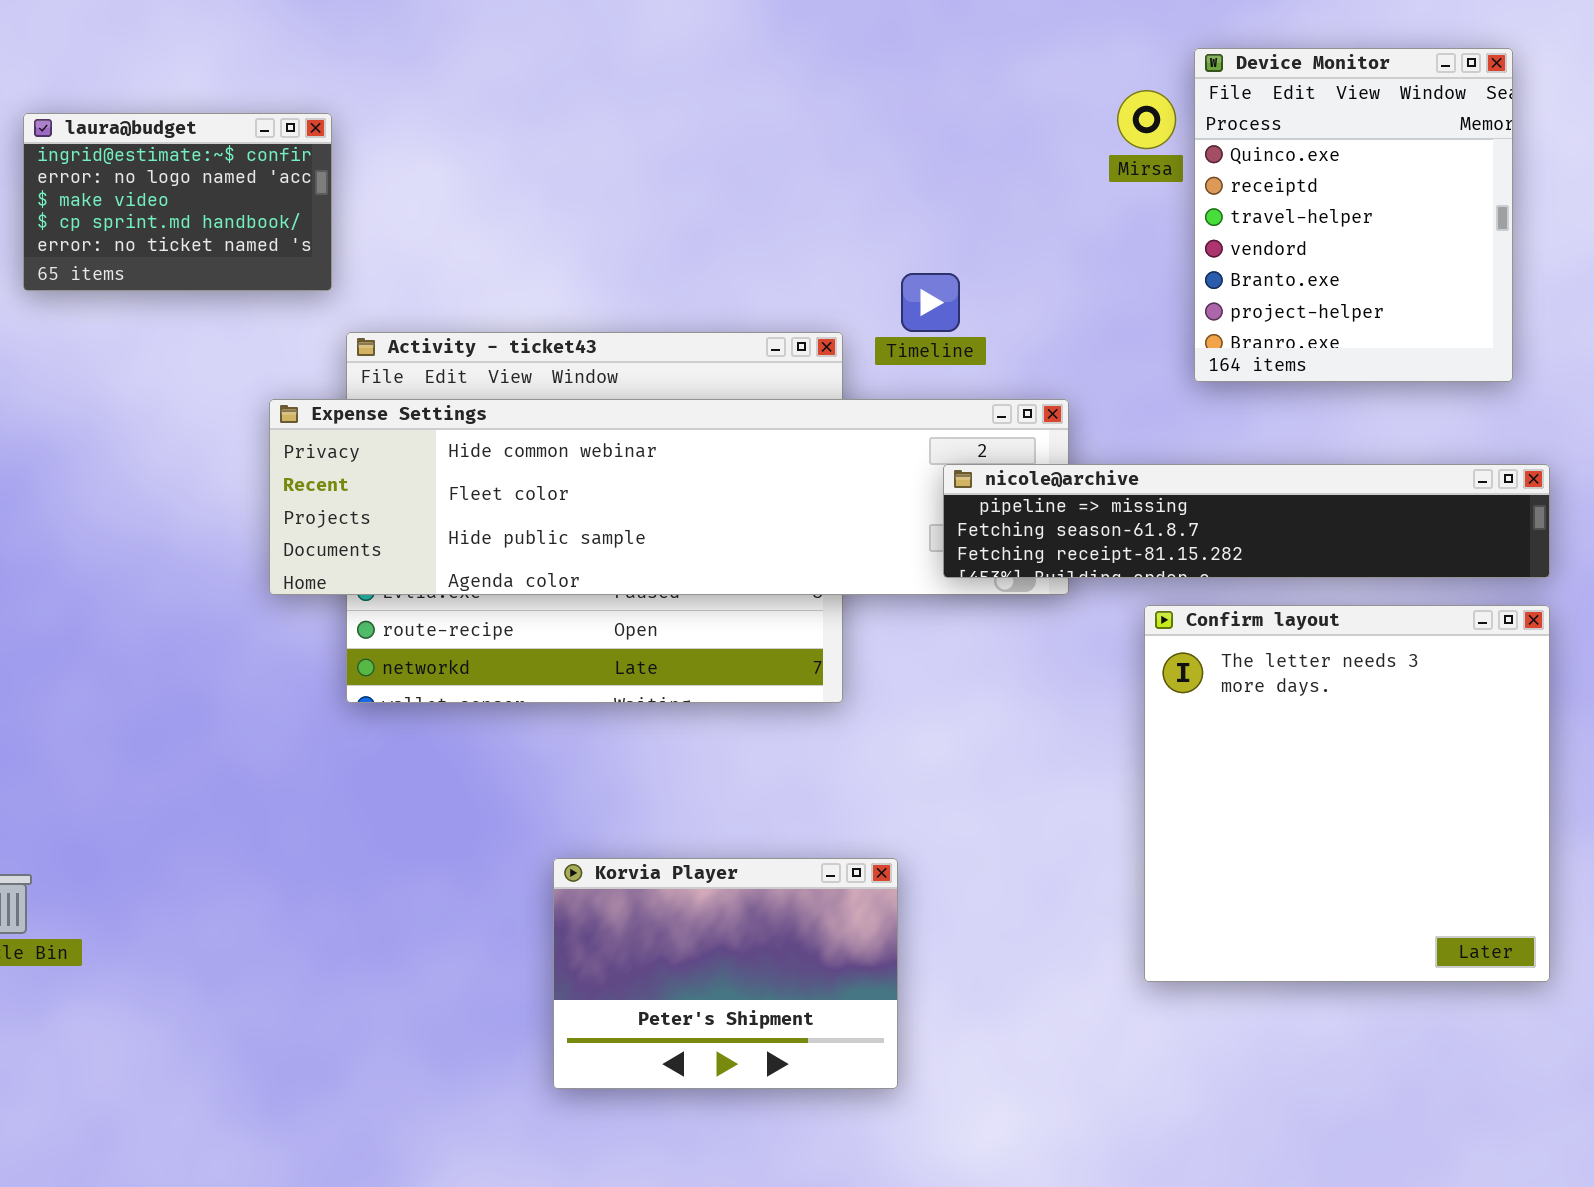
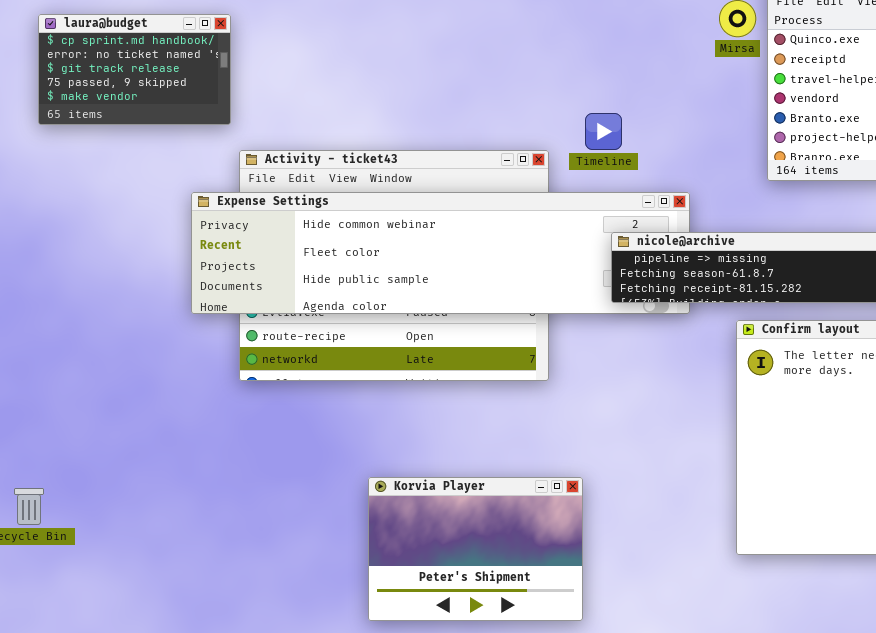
laura@budget: [23,113,332,291] -> [38,14,231,125], scrolled down 3 rows

